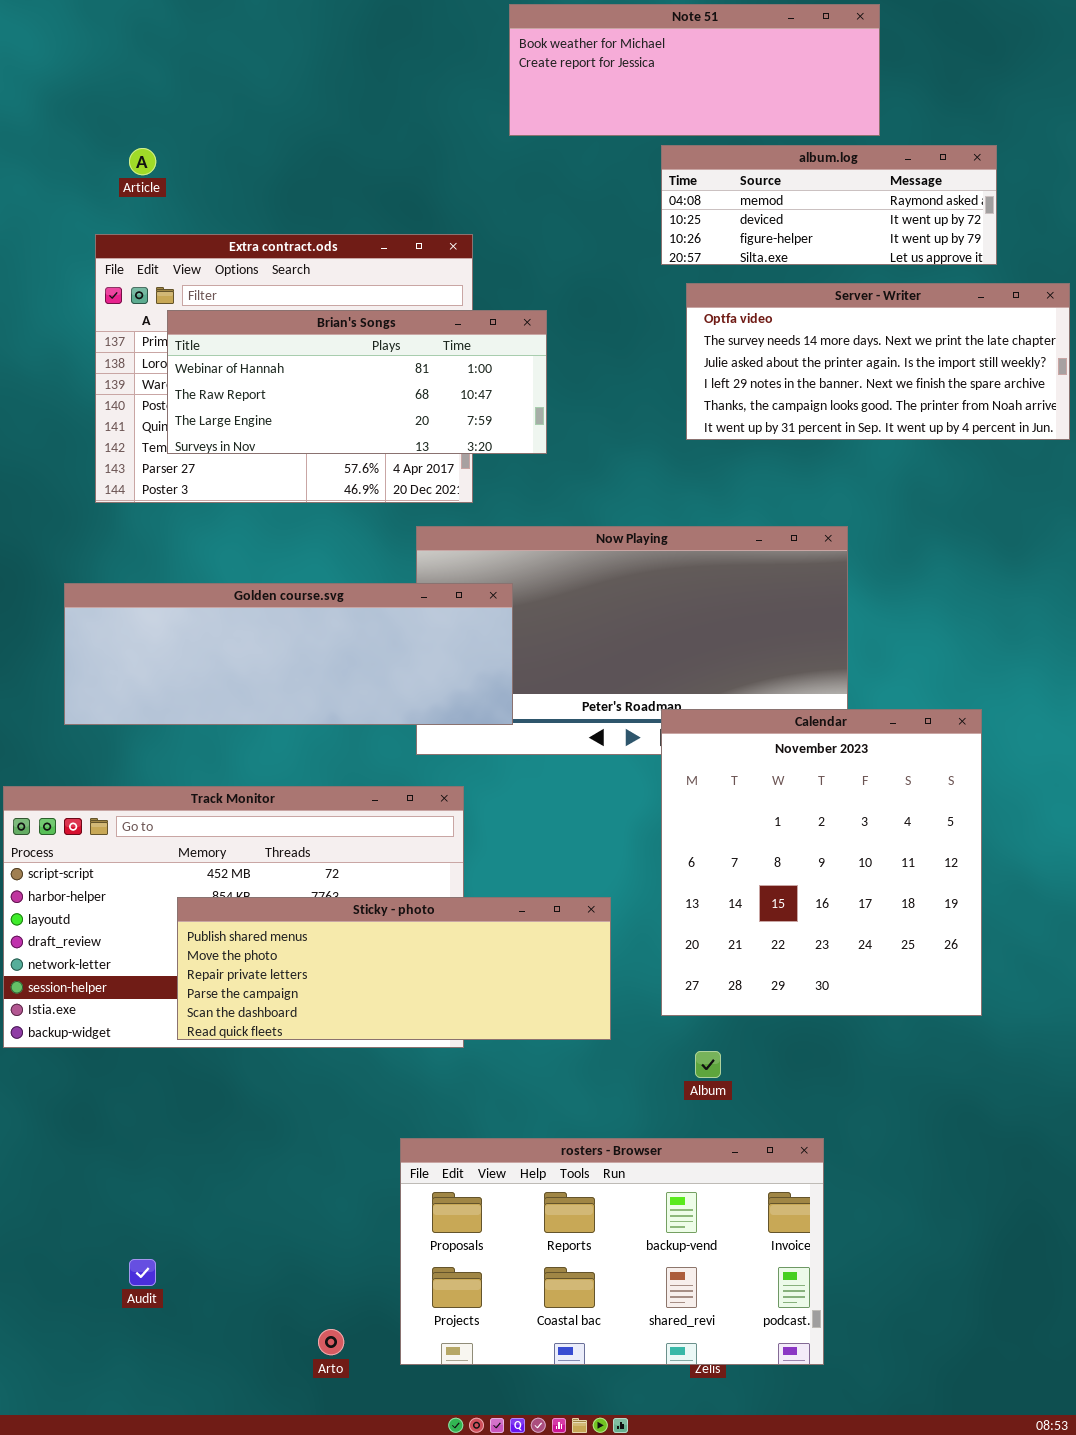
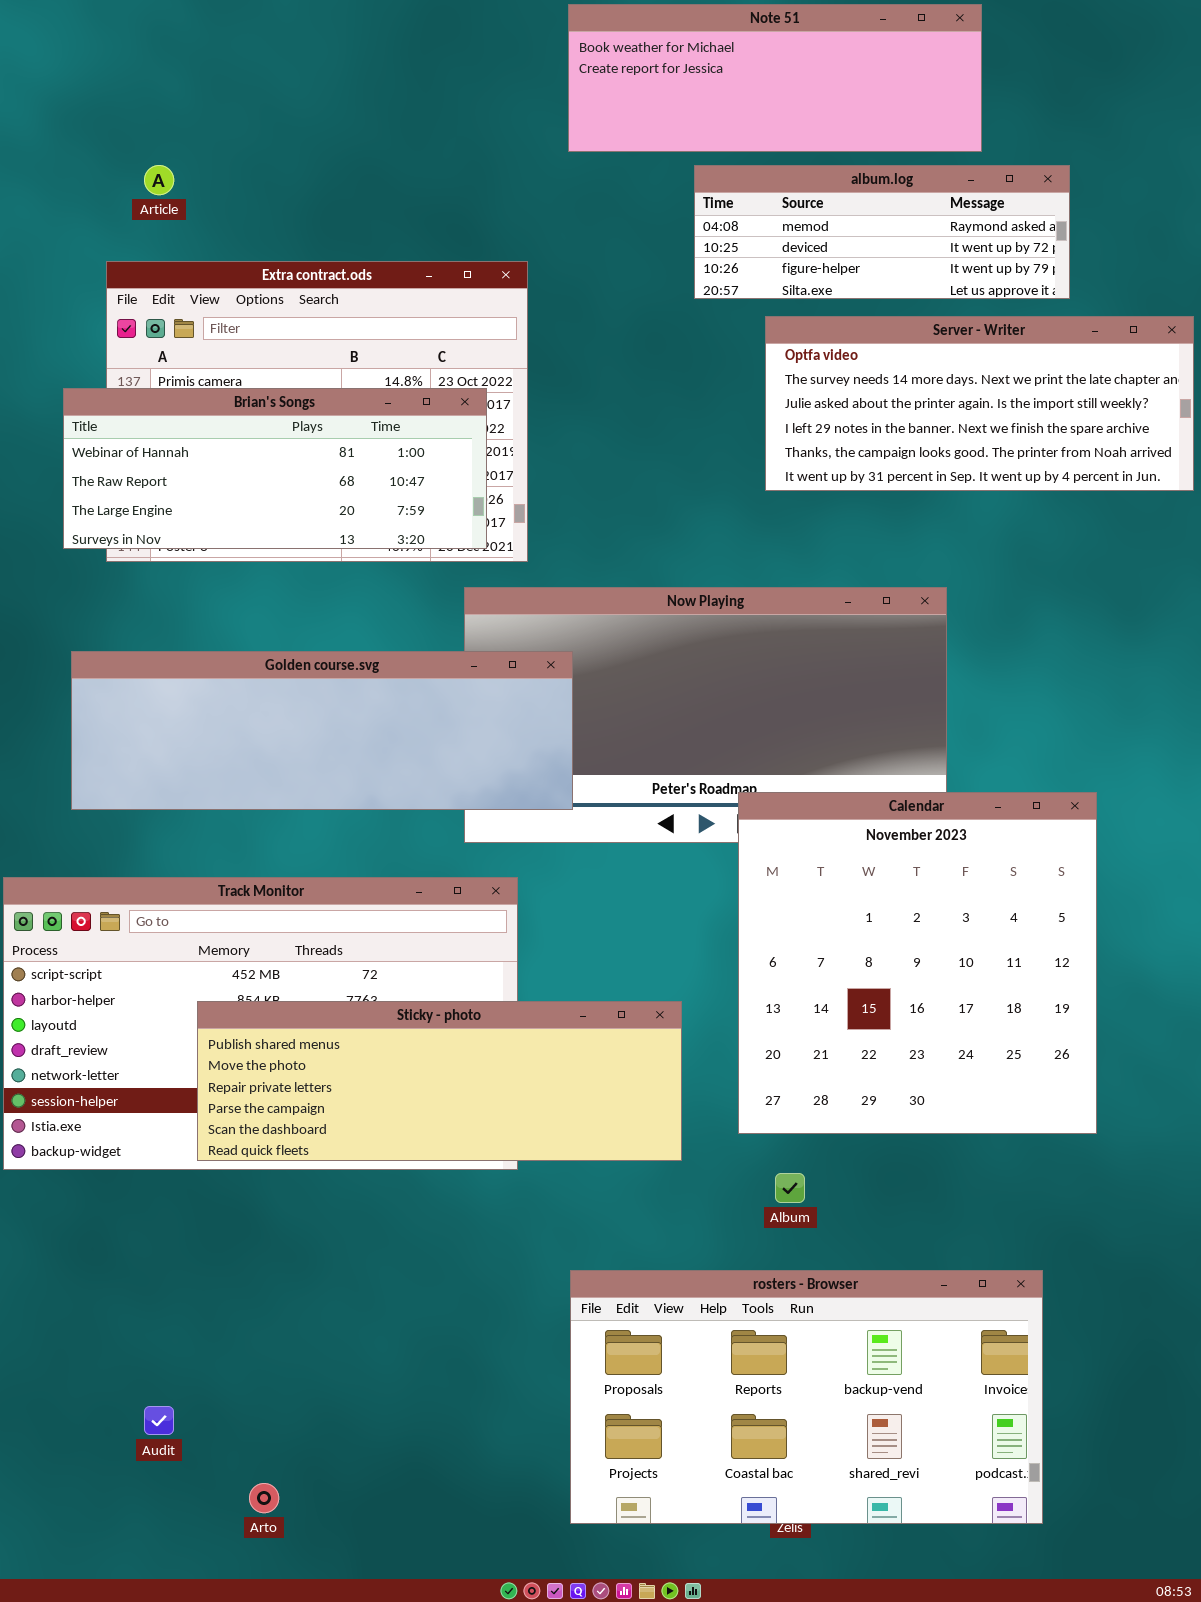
album.log: [661,145,997,265] -> [694,165,1070,299], moved
Brian's Songs: [167,310,547,454] -> [63,388,487,549], moved
rosters - Browser: [400,1138,824,1365] -> [570,1270,1043,1524], moved
Arto: [318,1329,344,1355] -> [249,1483,279,1513], moved

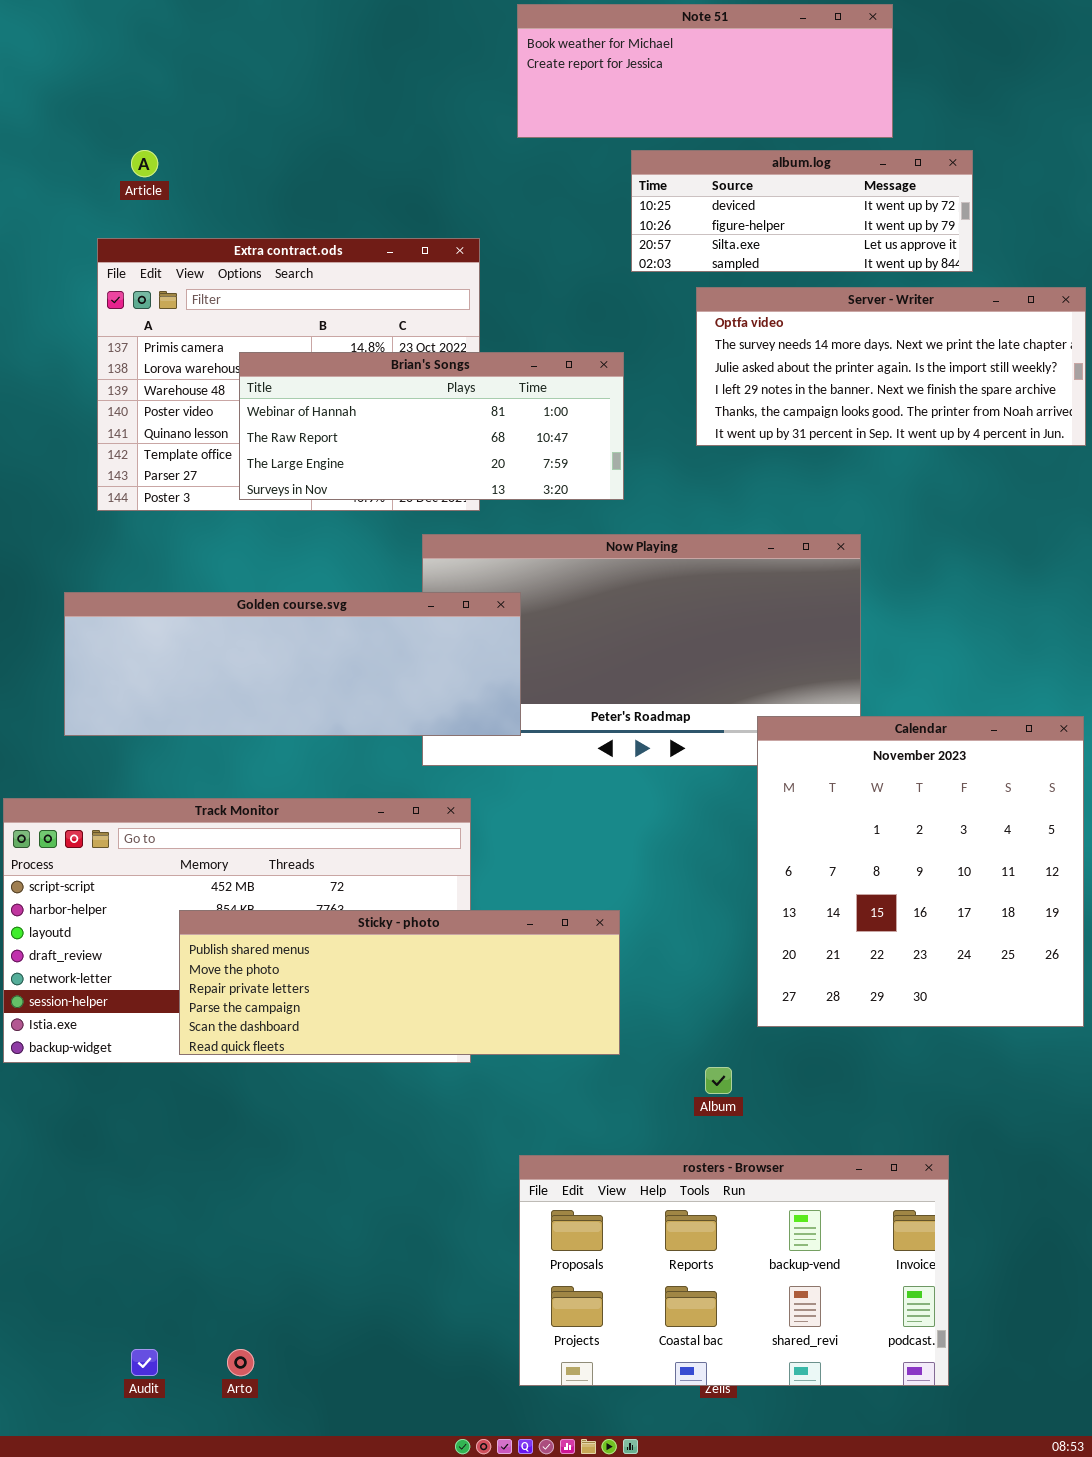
album.log: [694,165,1070,299] -> [631,150,973,272], scrolled down 1 row
Brian's Songs: [63,388,487,549] -> [239,352,624,500], moved
Calendar: [738,792,1097,1134] -> [757,716,1084,1027], moved
Audit: [144,1406,174,1435] -> [131,1349,158,1376], moved

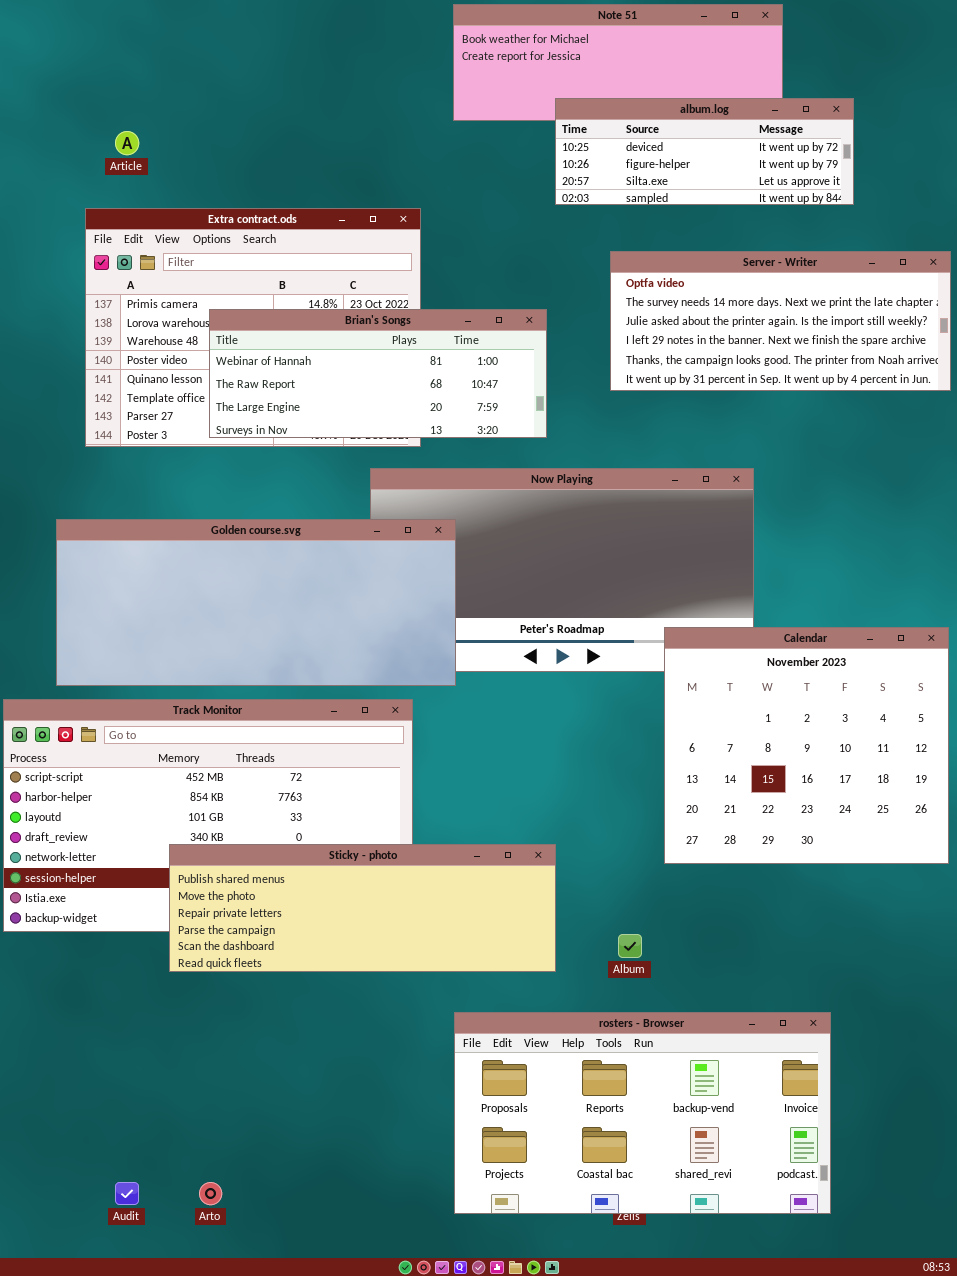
album.log: [631,150,973,272] -> [555,98,854,205], moved
Golden course.svg: [64,592,521,736] -> [56,519,456,686], resized
Calendar: [757,716,1084,1027] -> [664,627,949,864], resized
Sticky - photo: [179,910,620,1055] -> [169,844,556,972], moved

